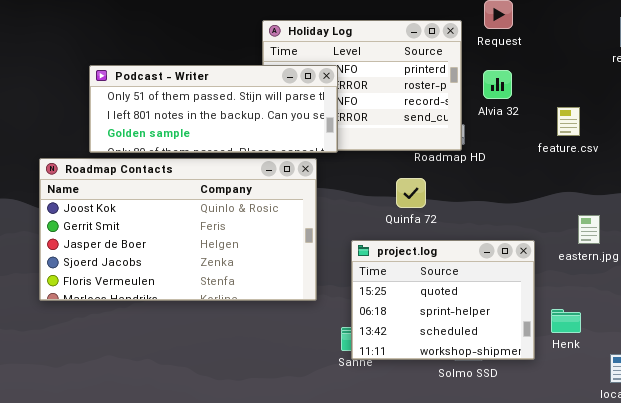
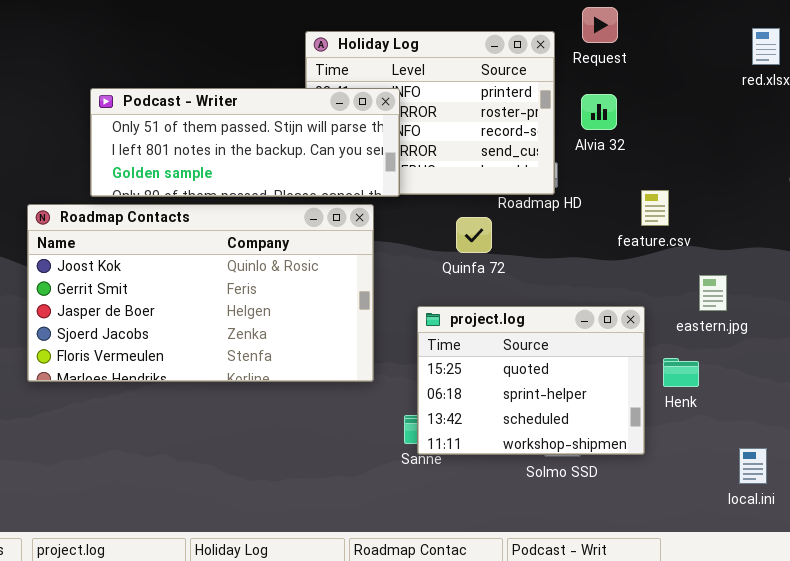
feature.csv: [557,107,580,136] -> [641,190,669,226], moved
Quinfa 72: [396,178,426,208] -> [456,217,492,253], moved
Henk: [551,309,581,333] -> [663,358,699,387], moved

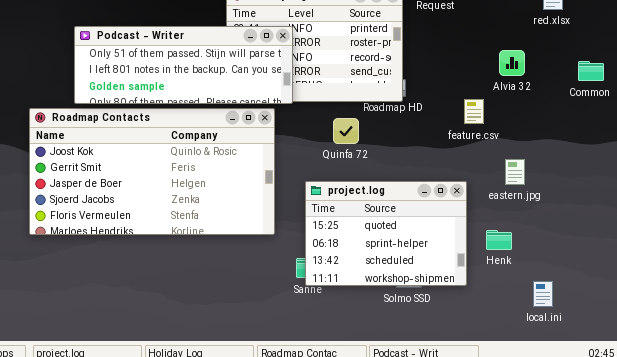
Alvia 32: [581,94,617,130] -> [499,50,525,76], moved
Henk: [663,358,699,387] -> [486,230,512,250], moved

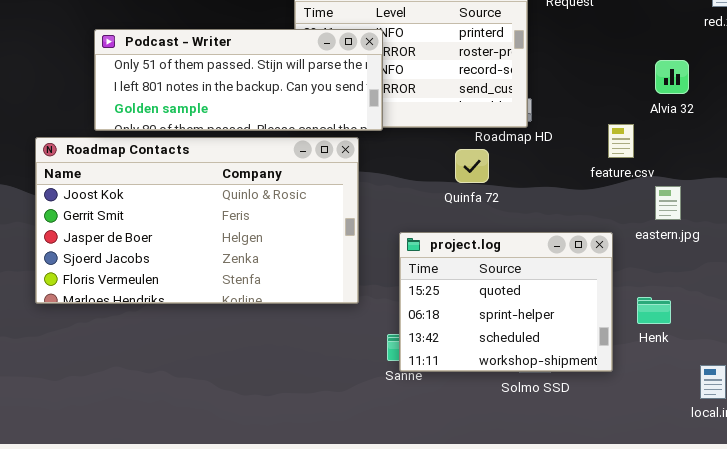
Quinfa 72: [333,118,359,144] -> [455,149,489,183], moved
eastern.jpg: [505,159,525,185] -> [655,186,681,220], moved

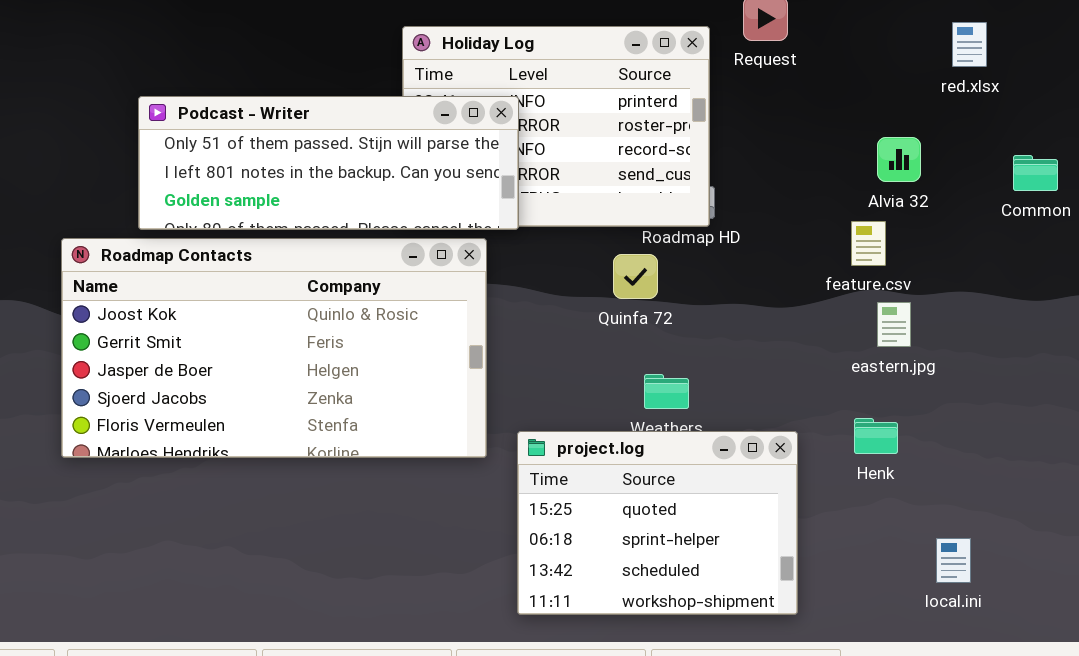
feature.csv: [608,124,634,158] -> [851,221,886,266], moved
project.log: [399,232,613,372] -> [517,431,798,615], moved
Henk: [637,297,671,324] -> [854,418,898,454], moved

